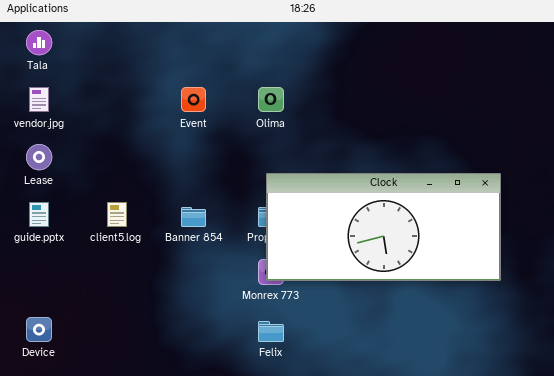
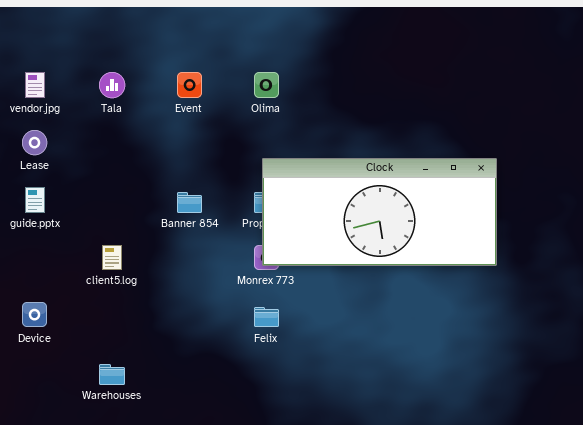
Tala: [26,30,52,55] -> [99,72,125,98], moved
client5.log: [107,202,127,227] -> [102,245,122,270], moved

